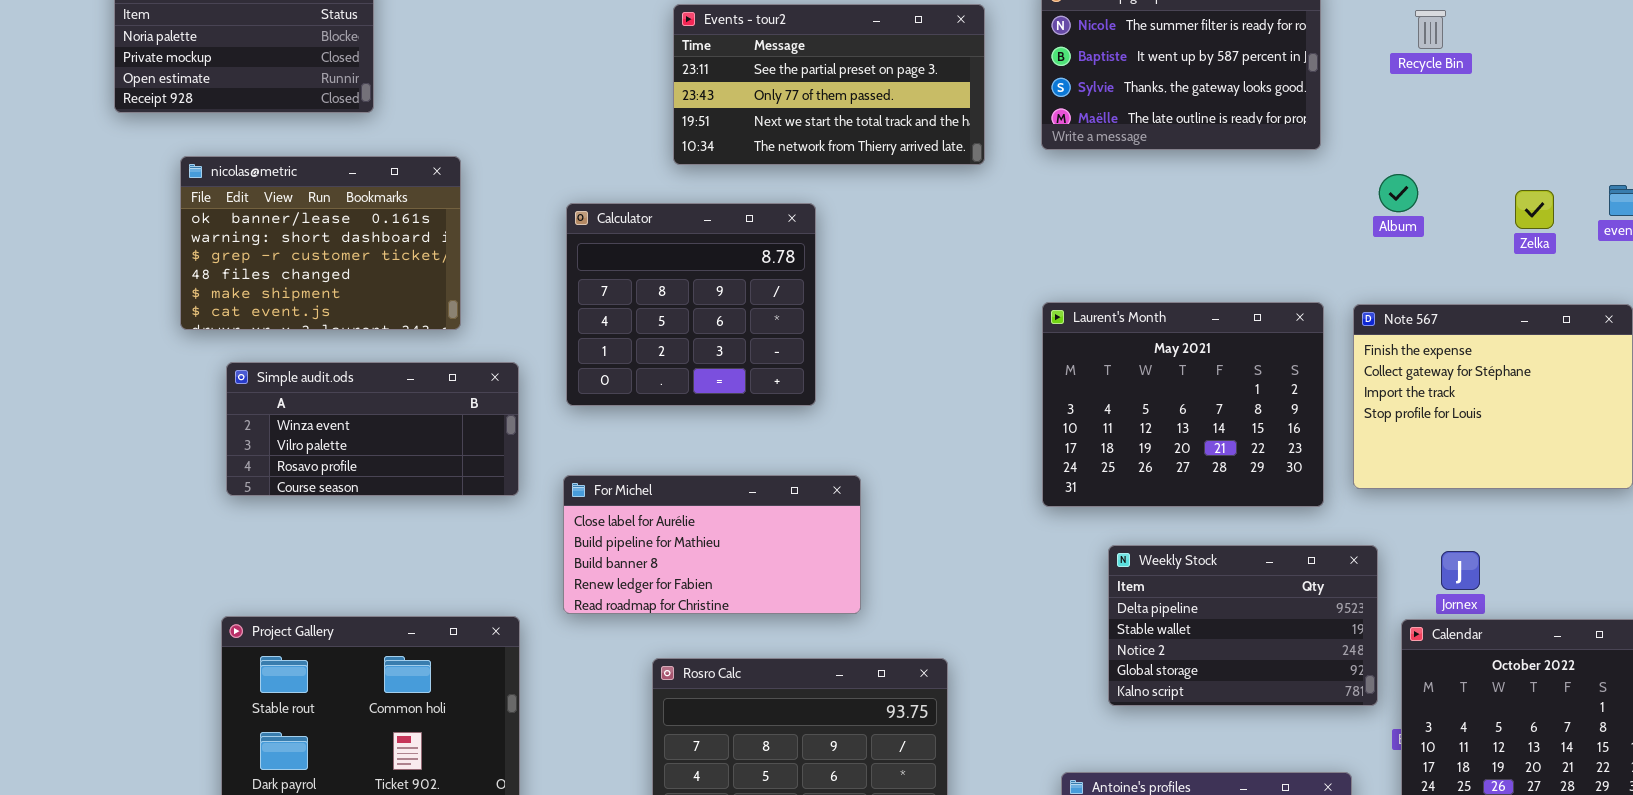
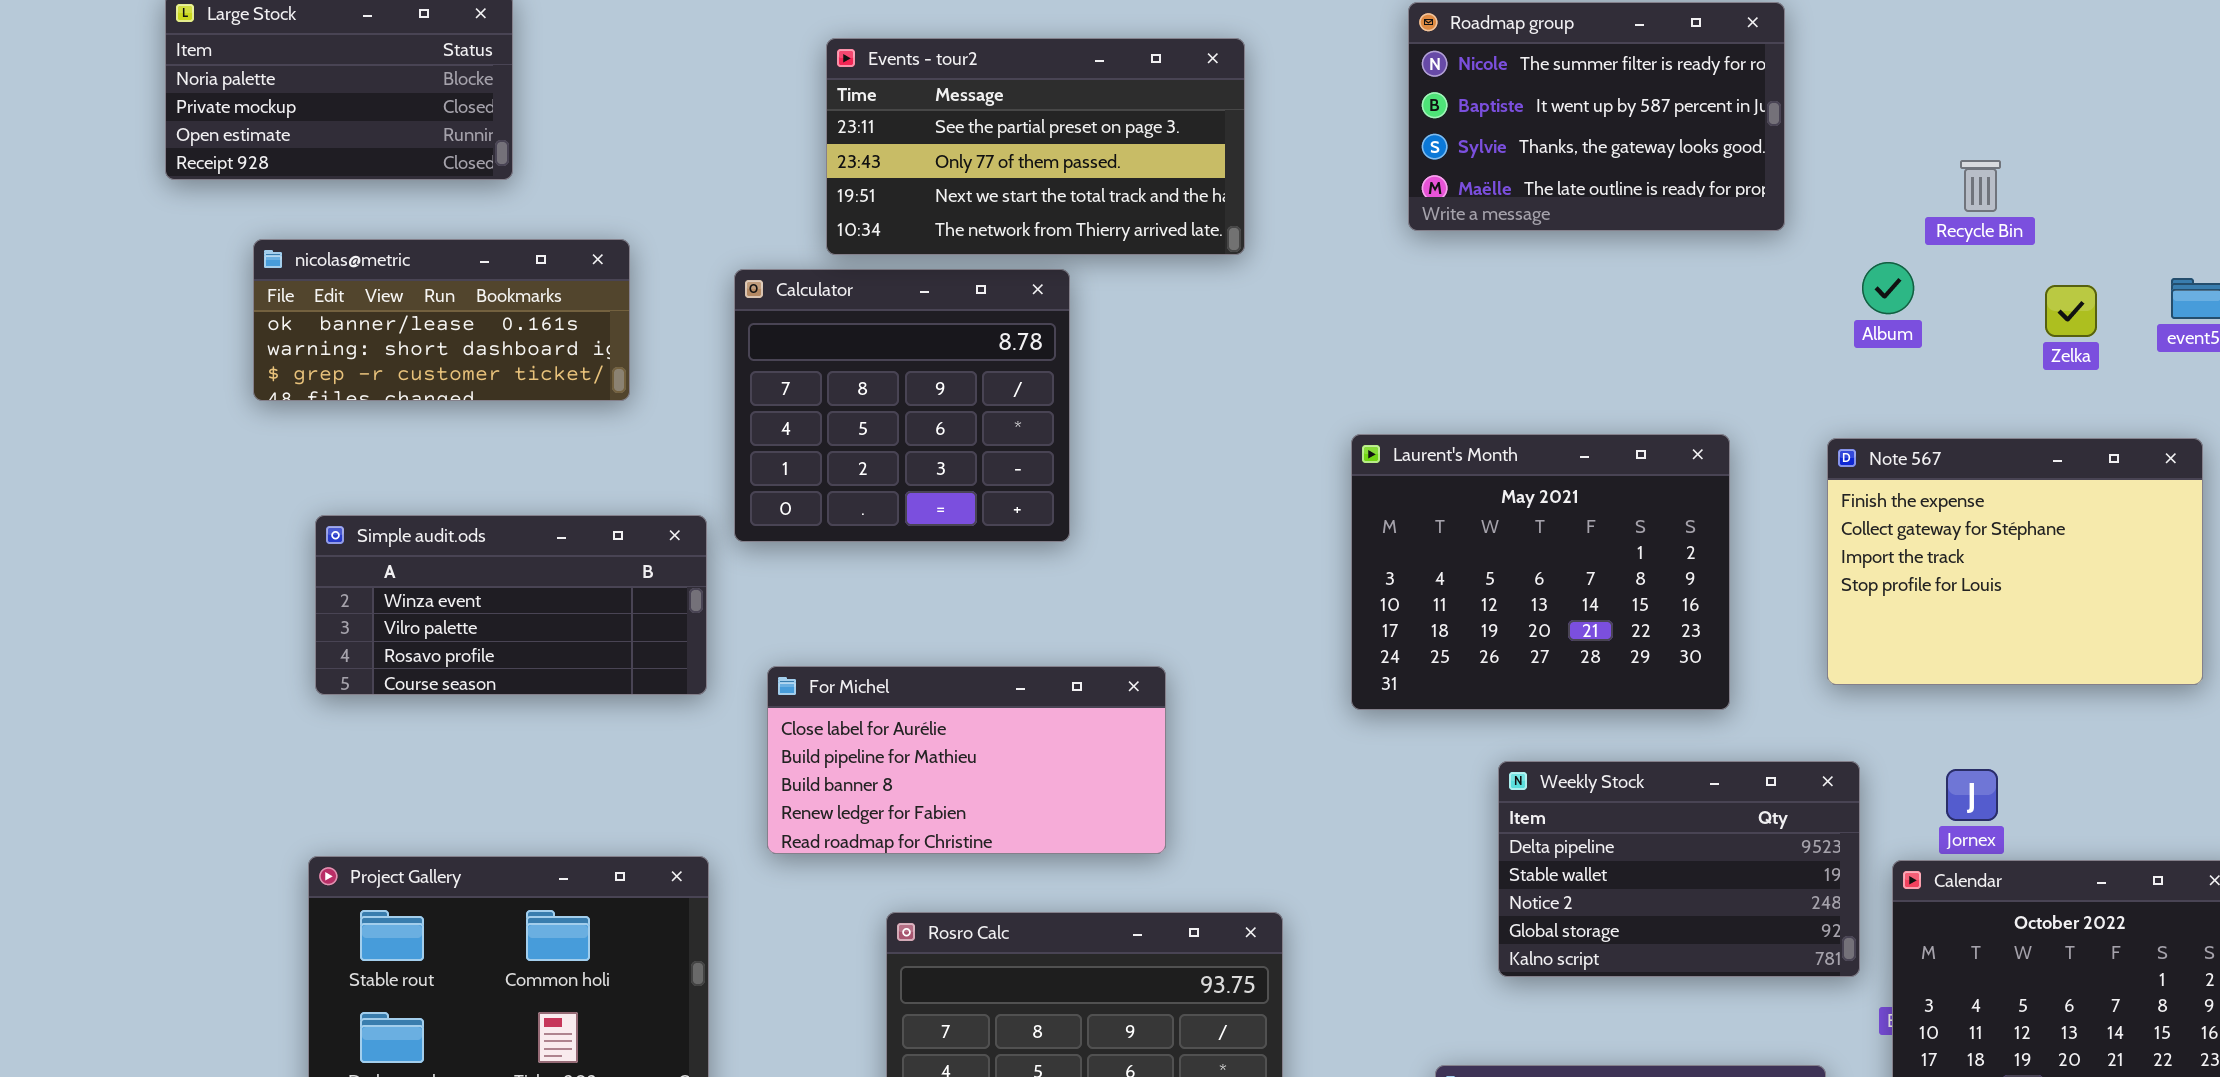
Events - tour2: [673,4,985,165] -> [826,38,1245,255], moved
Recycle Bin: [1415,10,1446,49] -> [1960,160,2001,212], moved
nicolas@metric: [180,156,461,330] -> [253,239,630,401], resized
Calculator: [566,203,816,406] -> [734,269,1070,542], moved
Laurent's Month: [1042,302,1324,507] -> [1351,434,1730,710], moved

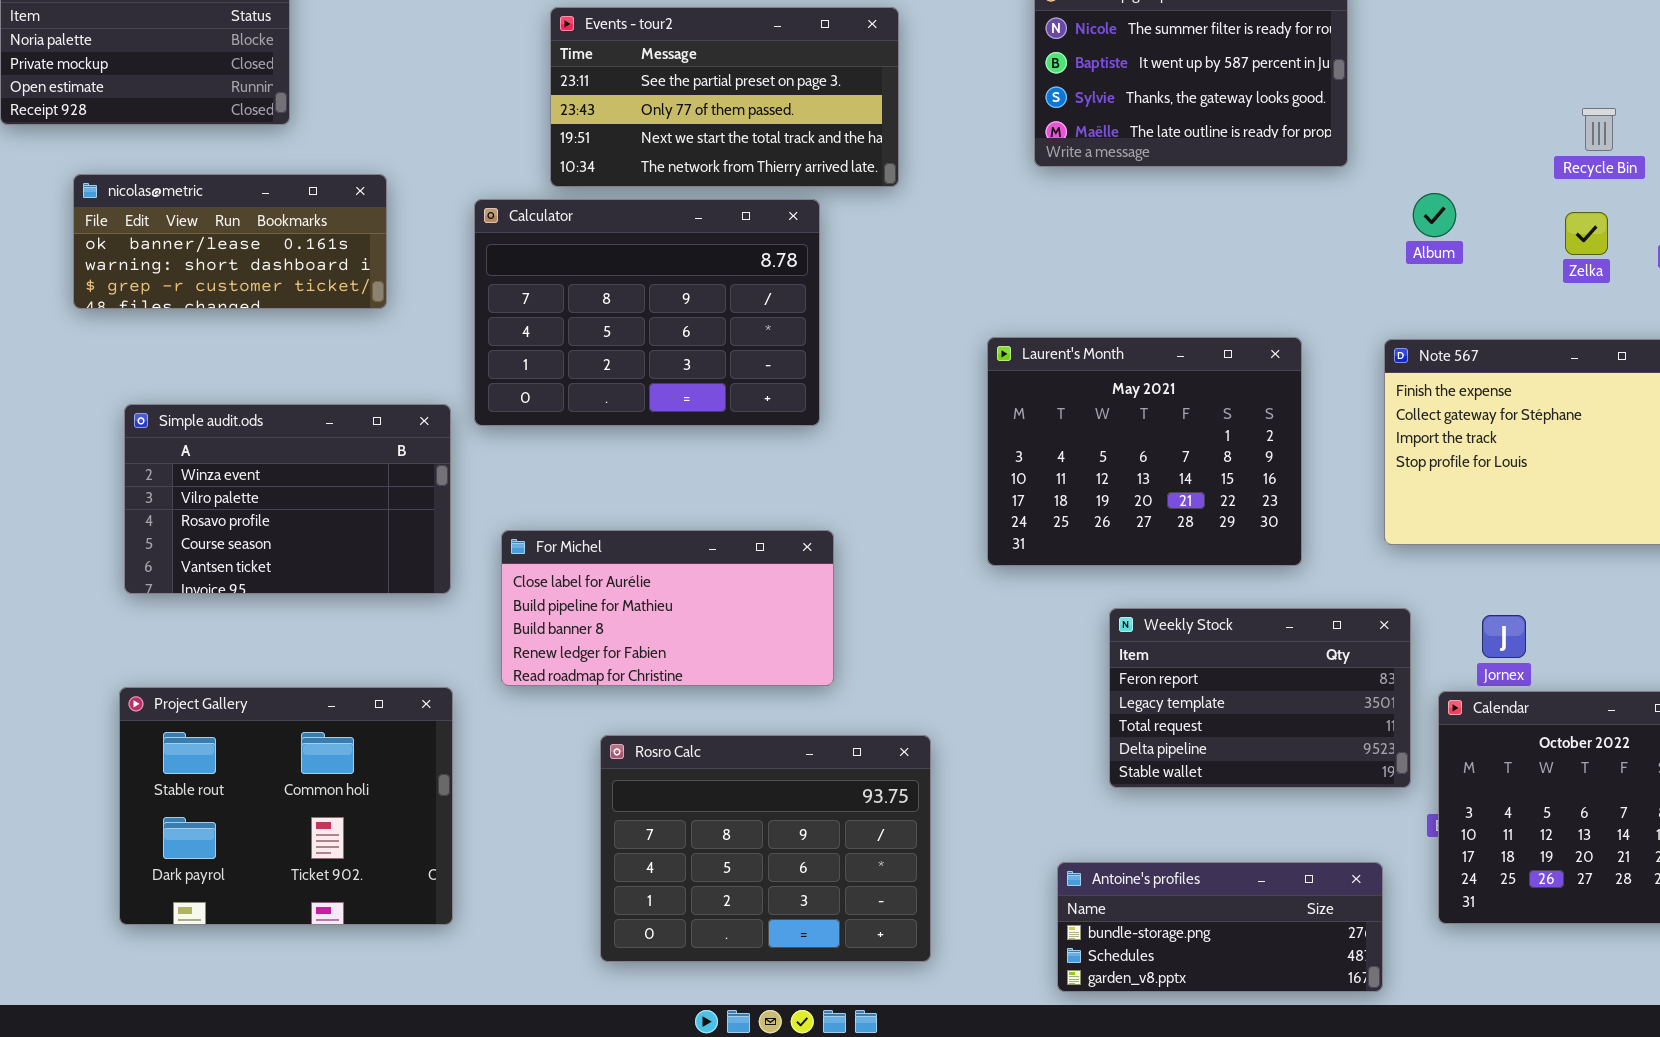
Recycle Bin: [1960,160,2001,212] -> [1582,108,1616,151], moved
Calculator: [734,269,1070,542] -> [474,199,820,426], resized
Simple audit.ods: [315,515,707,695] -> [124,404,451,594], resized
Weekly Stock: [1498,761,1860,977] -> [1109,608,1411,788], scrolled up 3 rows

